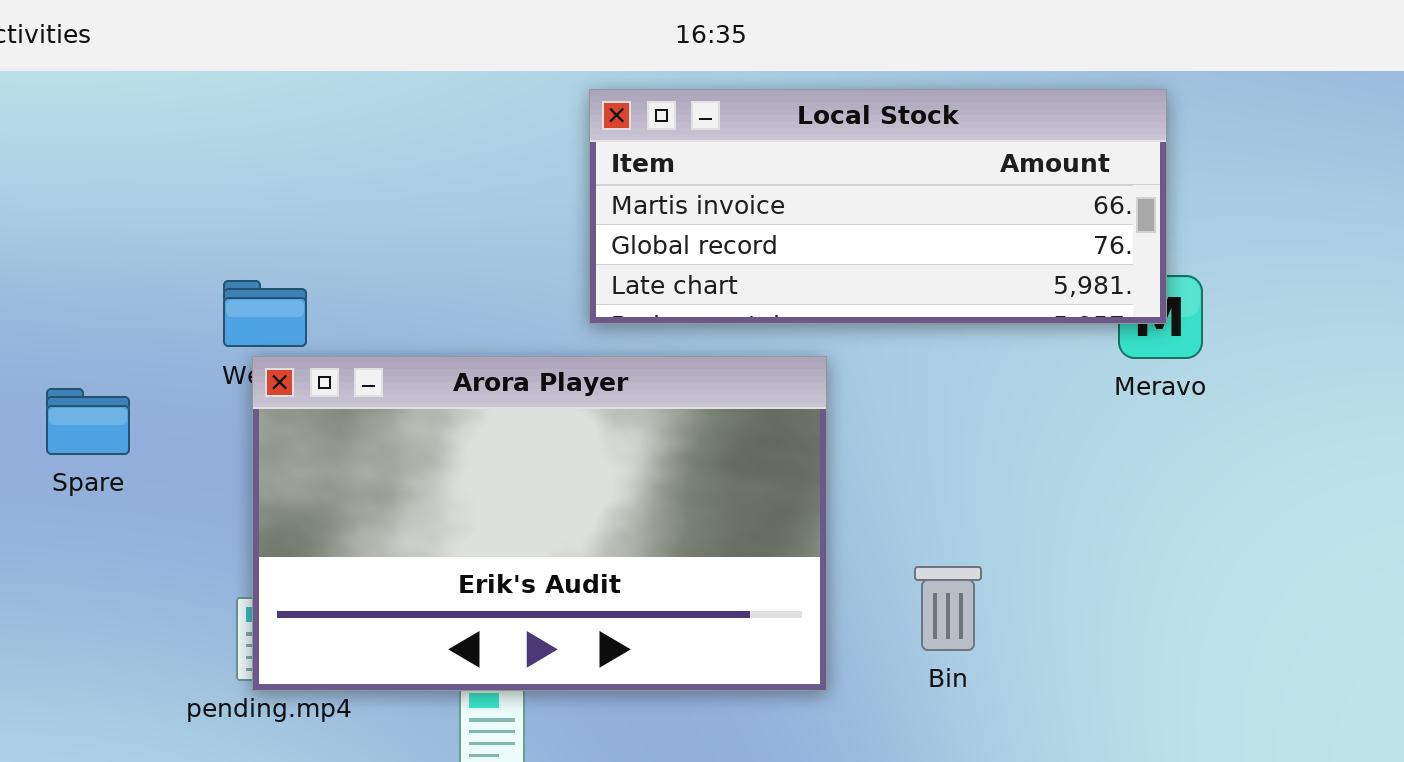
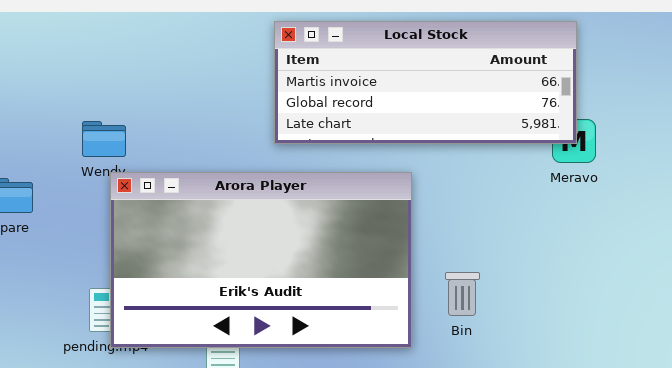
Arora Player: [252,356,827,691] -> [110,172,412,348], moved

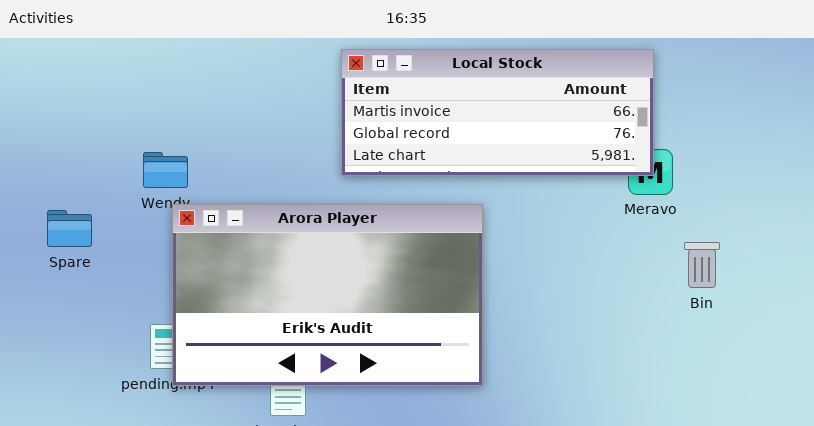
Bin: [445,272,480,316] -> [684,242,720,288], moved

